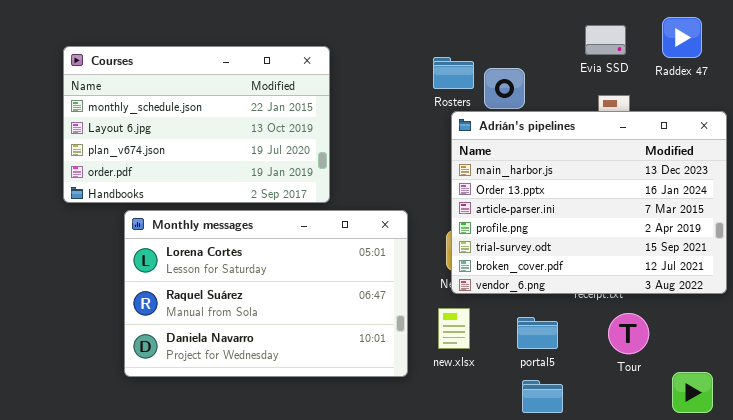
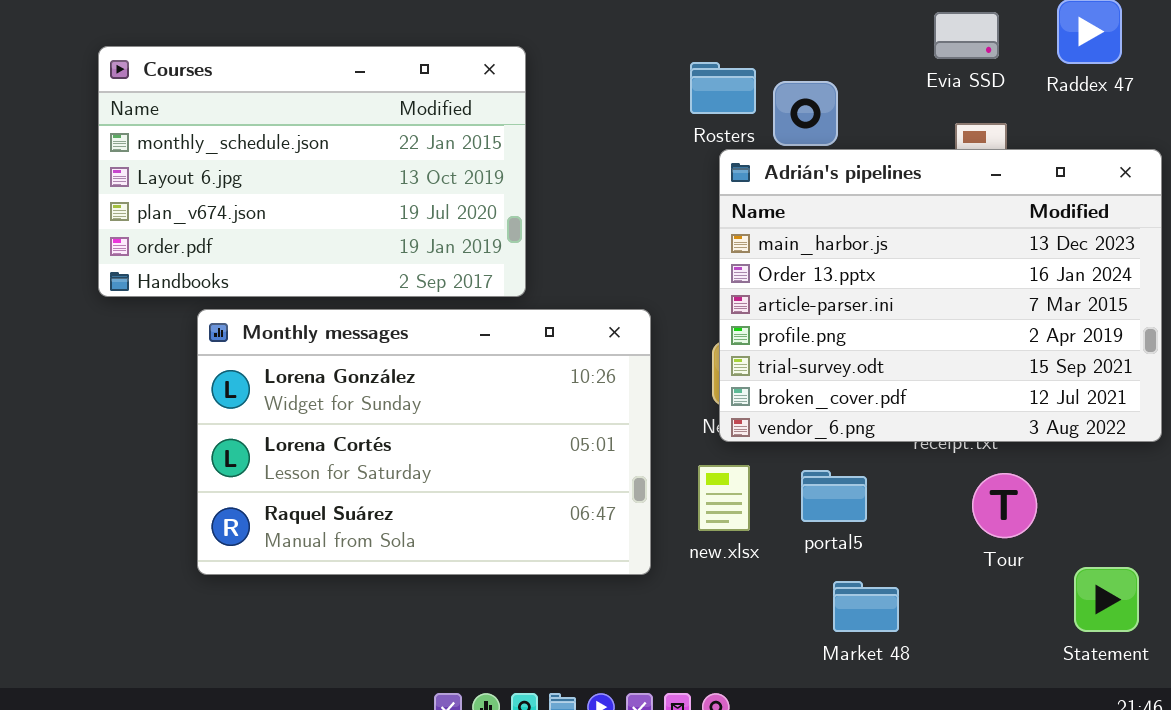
Monthly messages: [124,210,408,377] -> [197,309,651,575], scrolled up 1 row
portal5: [517,317,558,349] -> [801,470,867,522], moved

